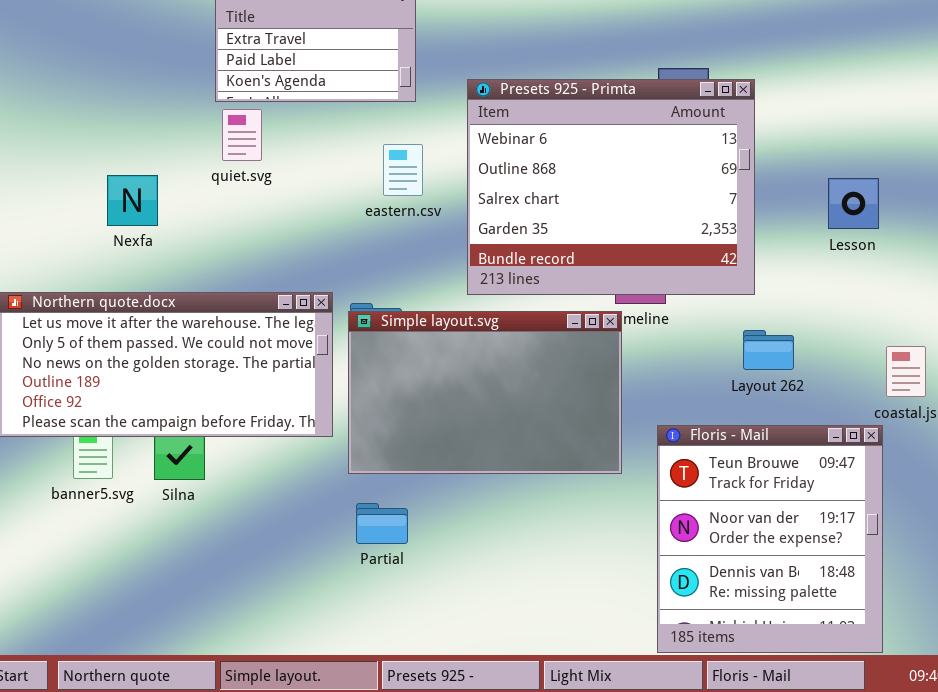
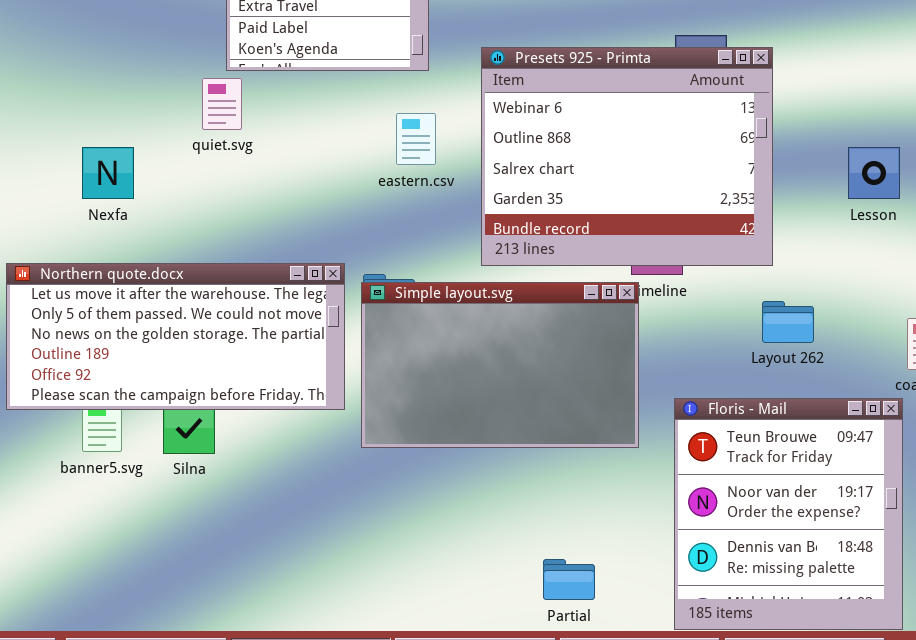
quiet.svg: [222,109,262,161] -> [202,78,242,130], moved
Nexfa: [107,175,158,226] -> [82,147,134,199], moved
Partial: [356,503,408,544] -> [543,559,595,600], moved

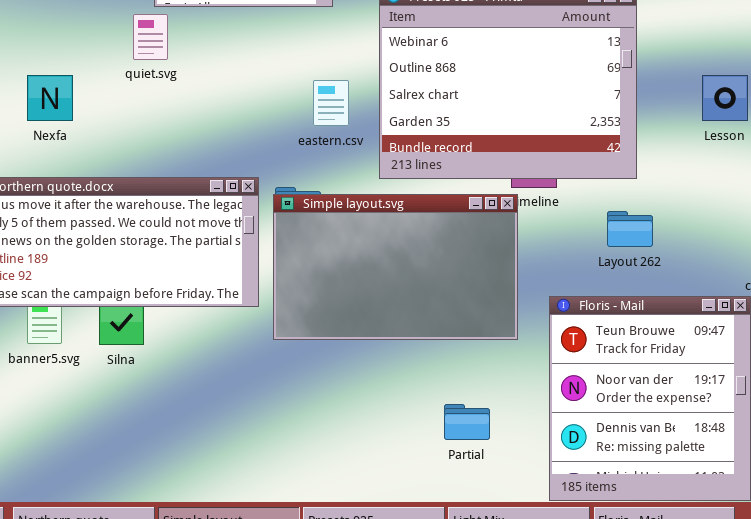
eastern.csv: [396,113,436,165] -> [313,80,349,126], moved
Layout 262: [762,301,814,343] -> [607,211,653,247], moved
Partial: [543,559,595,600] -> [444,404,490,440], moved

